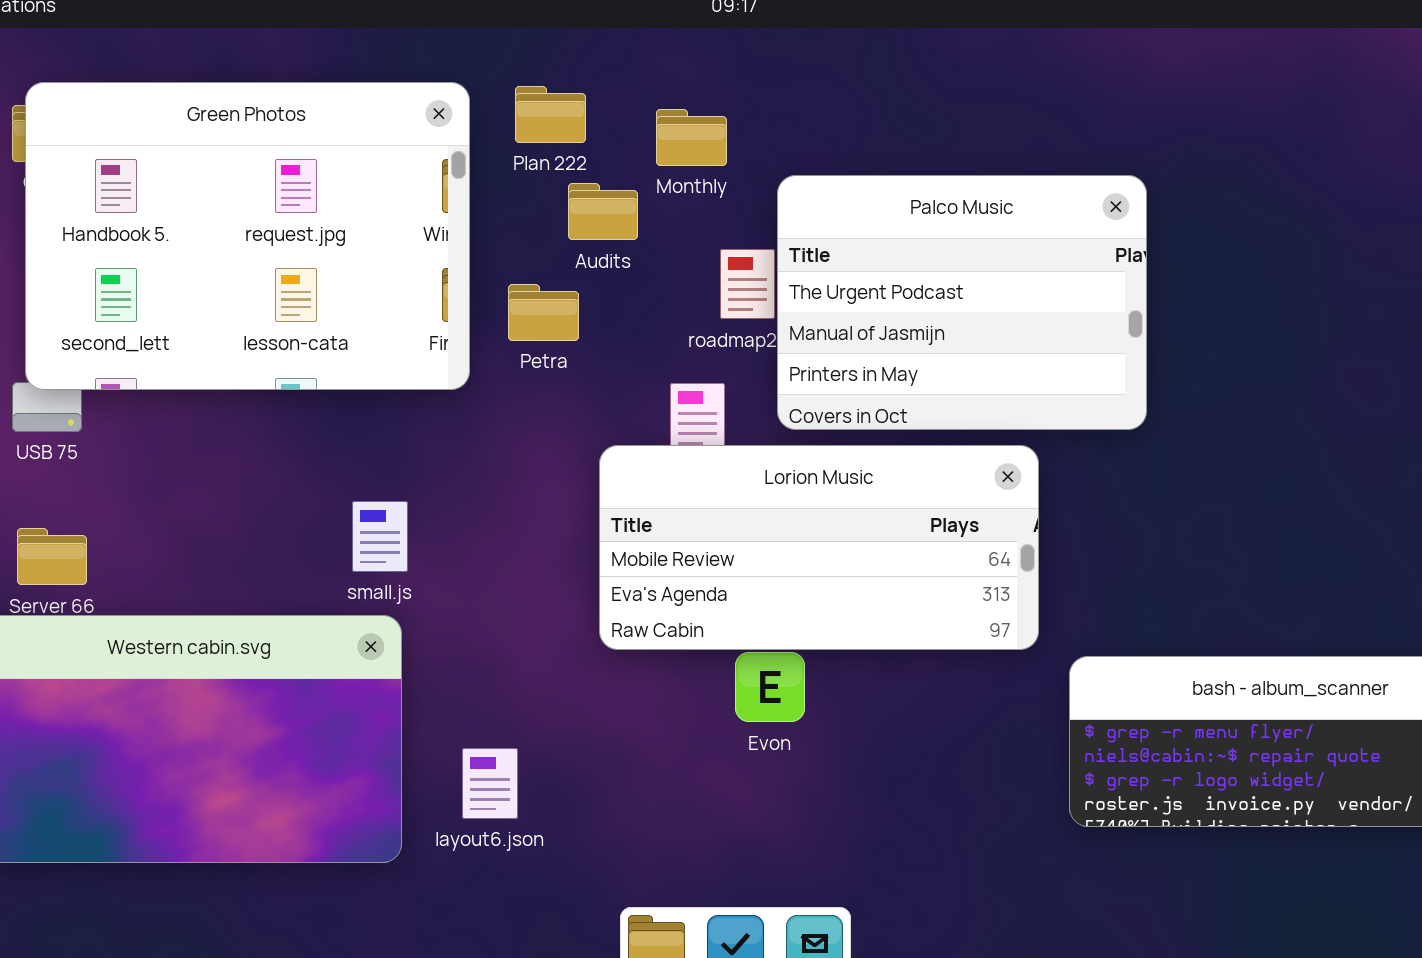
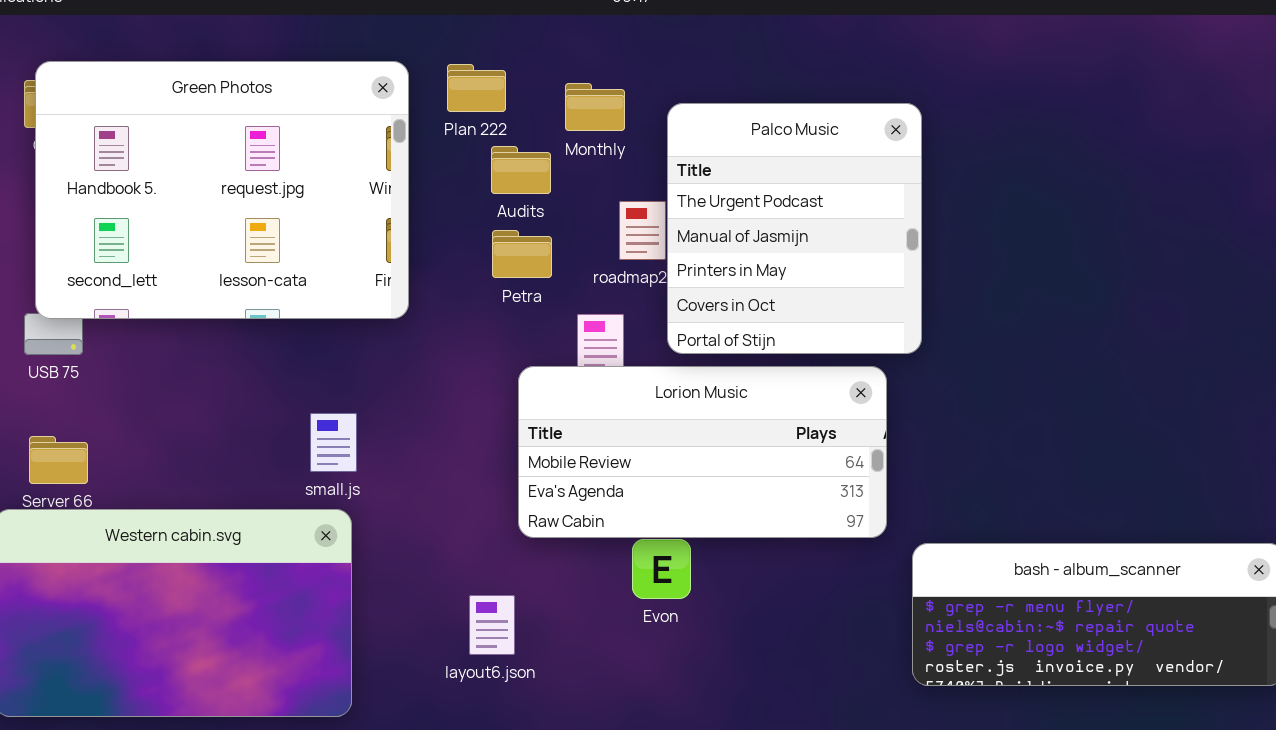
Palco Music: [777,175,1147,430] -> [667,103,922,354], resized
Petra: [508,284,579,341] -> [492,230,552,278], moved
layout6.json: [462,748,518,819] -> [469,595,515,655], moved

